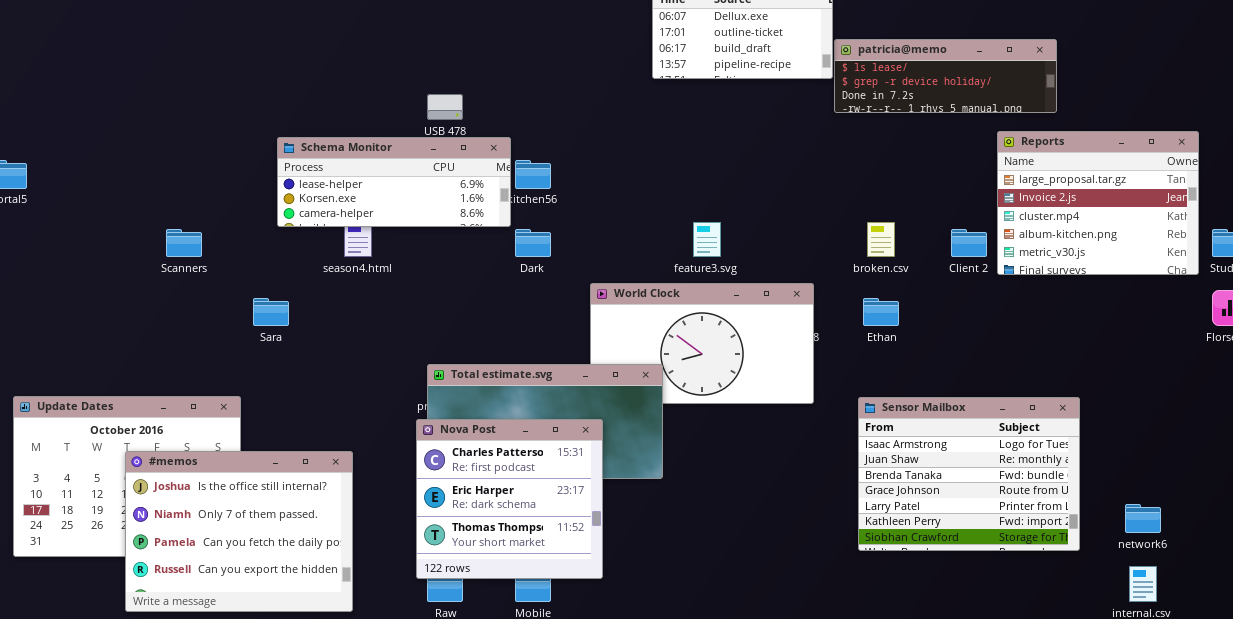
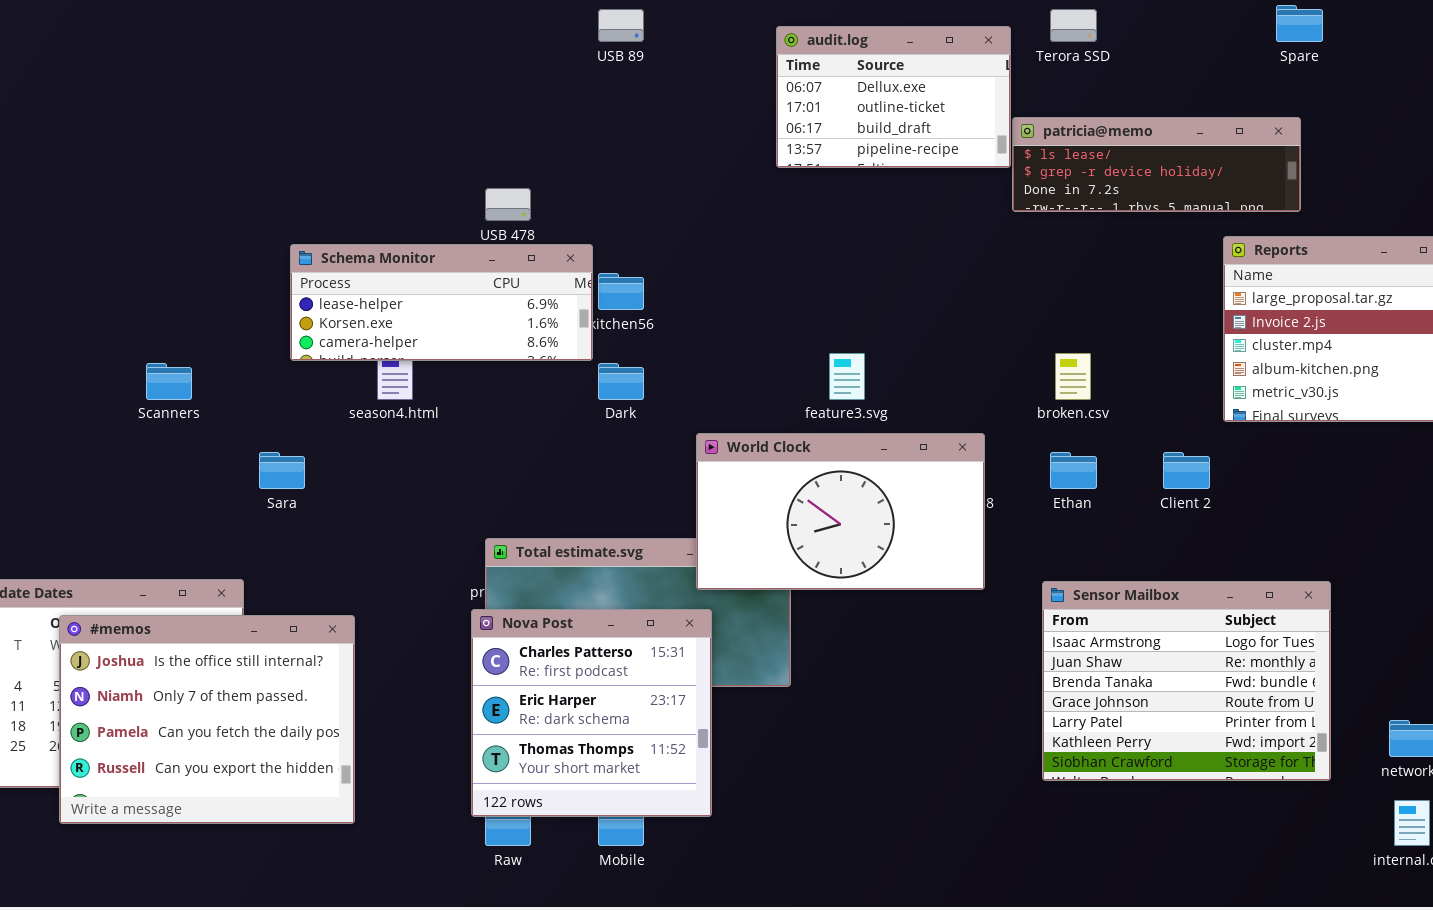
Client 2: [951,229,987,257] -> [1163,452,1210,489], moved
World Clock: [590,283,814,404] -> [696,433,985,590], raised
#memos: [125,451,353,612] -> [59,615,355,824], moved

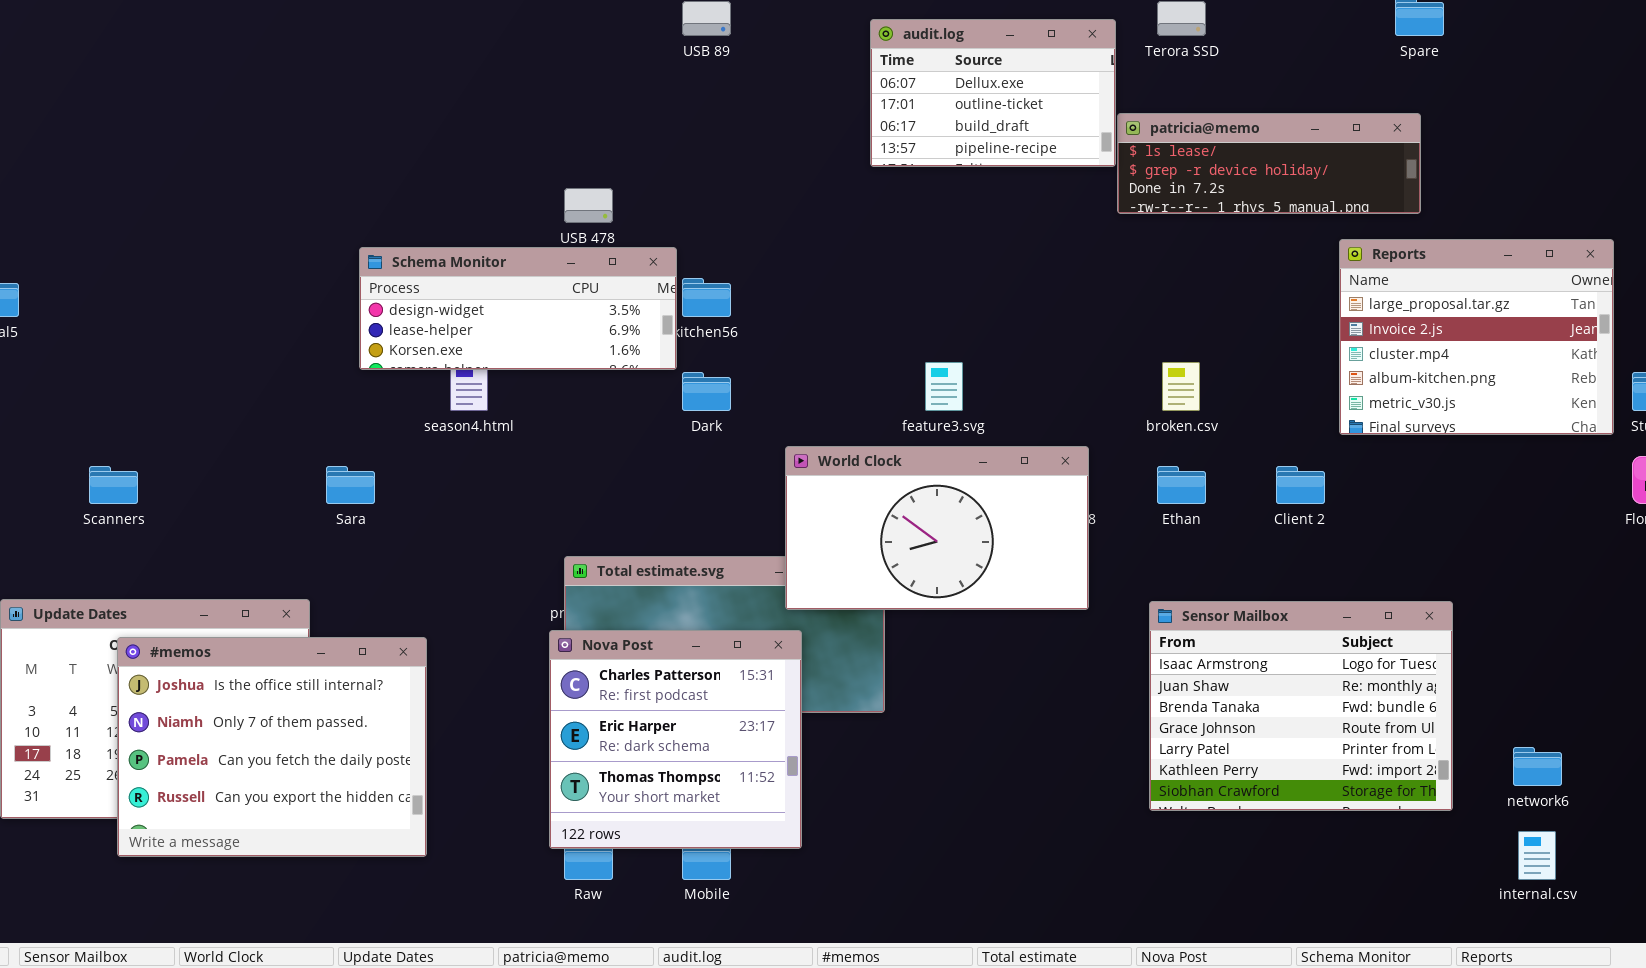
Schema Monitor: [290,244,593,361] -> [359,247,677,370], scrolled up 1 row
Scanners: [146,363,192,400] -> [89,466,138,504], moved

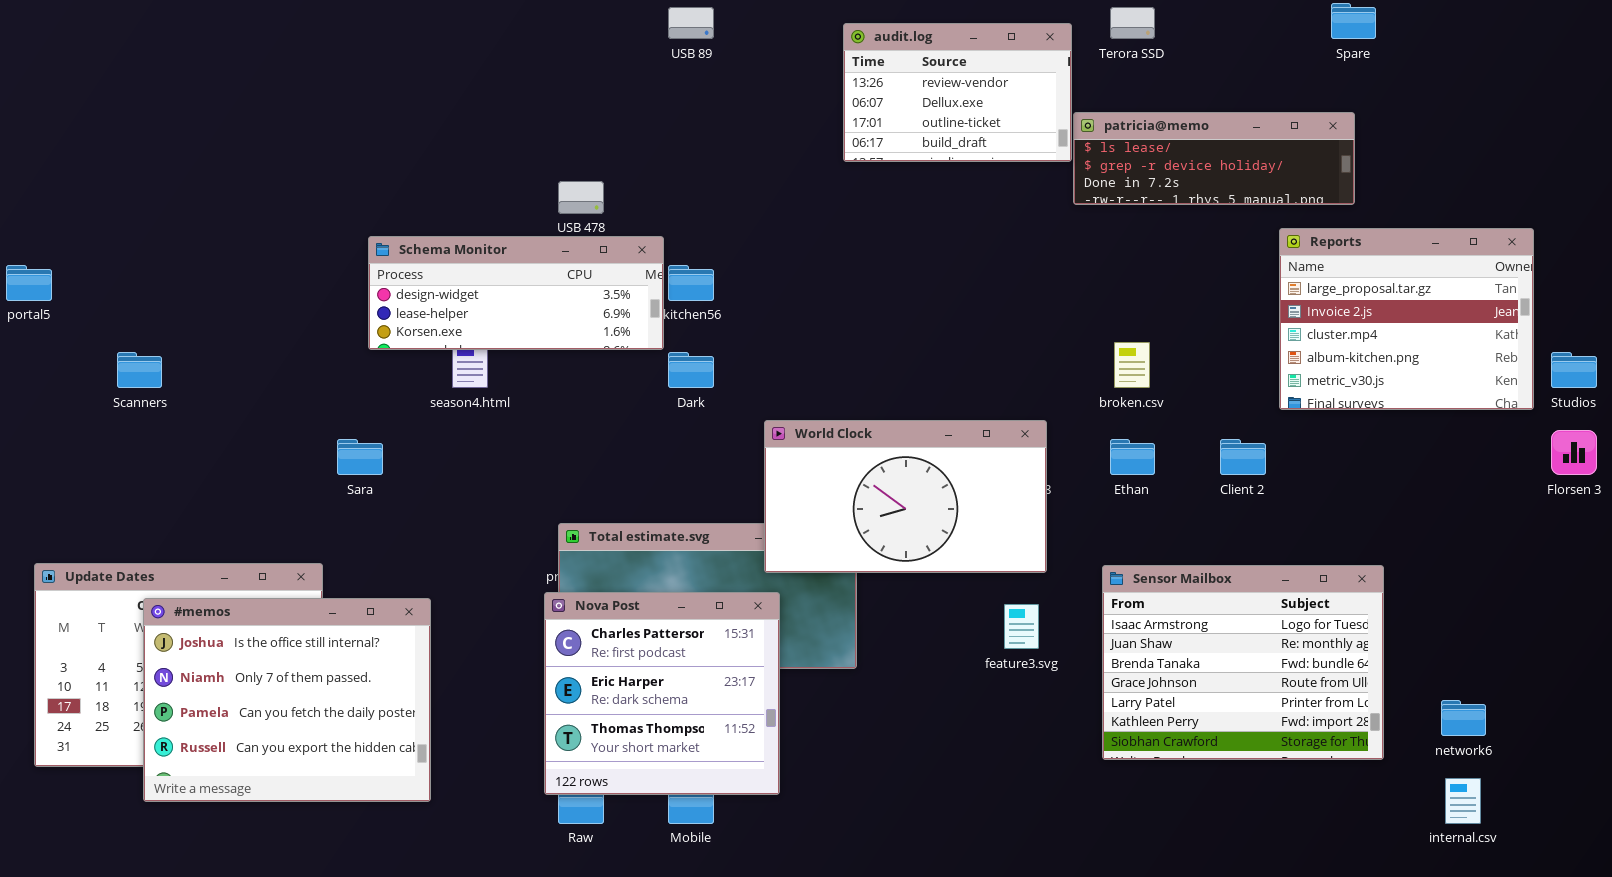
audit.log: [870,19,1116,167] -> [843,23,1072,162], scrolled up 1 row
feature3.svg: [925,362,963,411] -> [1004,604,1039,649], moved
Scanners: [89,466,138,504] -> [117,352,162,388], moved

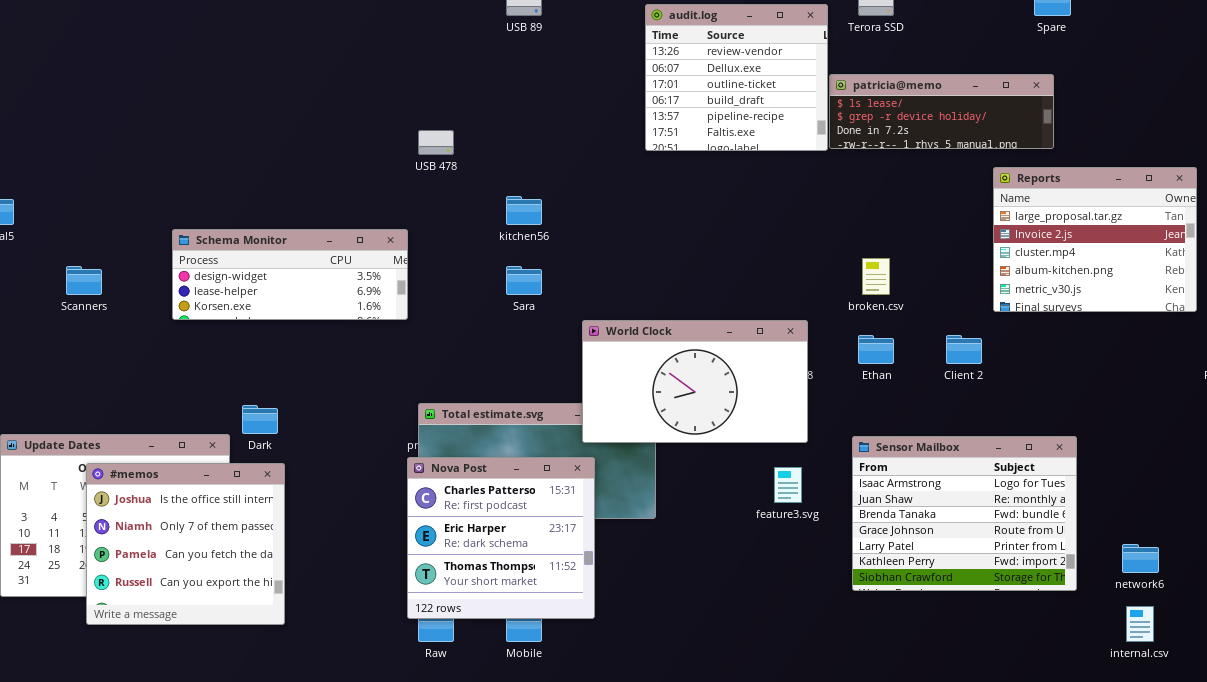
audit.log: [843,23,1072,162] -> [645,4,828,151], resized
Schema Monitor: [368,236,664,350] -> [172,229,408,320], moved
Dark: [668,352,714,388] -> [242,405,278,434], moved
Sara: [337,439,383,475] -> [506,266,542,295], moved
#memos: [143,598,431,802] -> [86,463,285,625], resized

